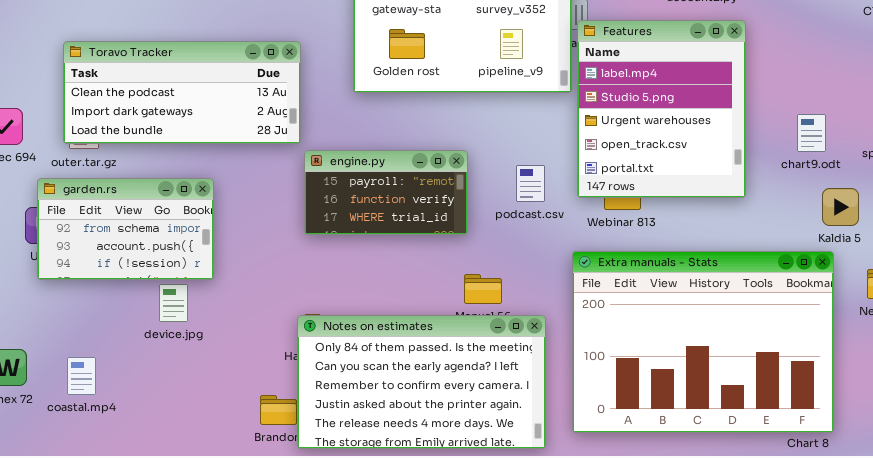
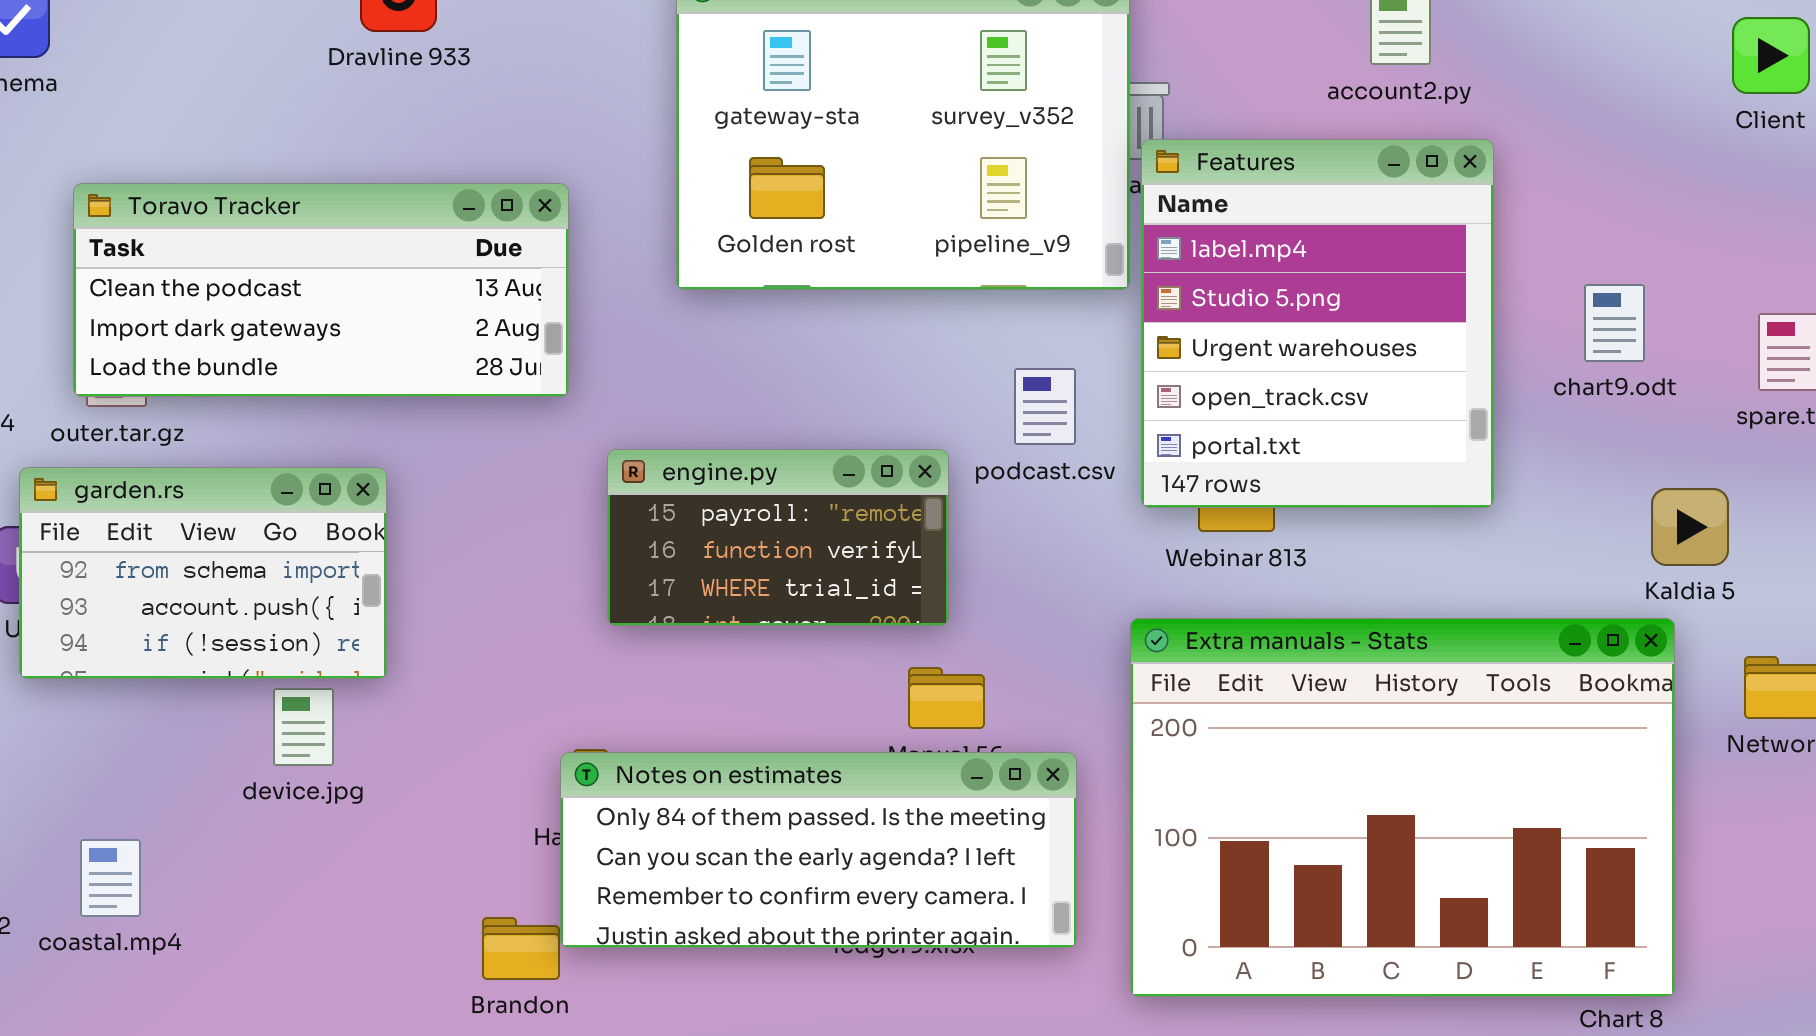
chart9.odt: [797,114,826,152] -> [1584,284,1645,362], moved
engine.py: [304,150,468,235] -> [607,449,949,626], moved
podcast.csv: [516,165,545,202] -> [1014,368,1076,445], moved
Notes on estimates: [297,315,546,449] -> [560,752,1077,948], resized

